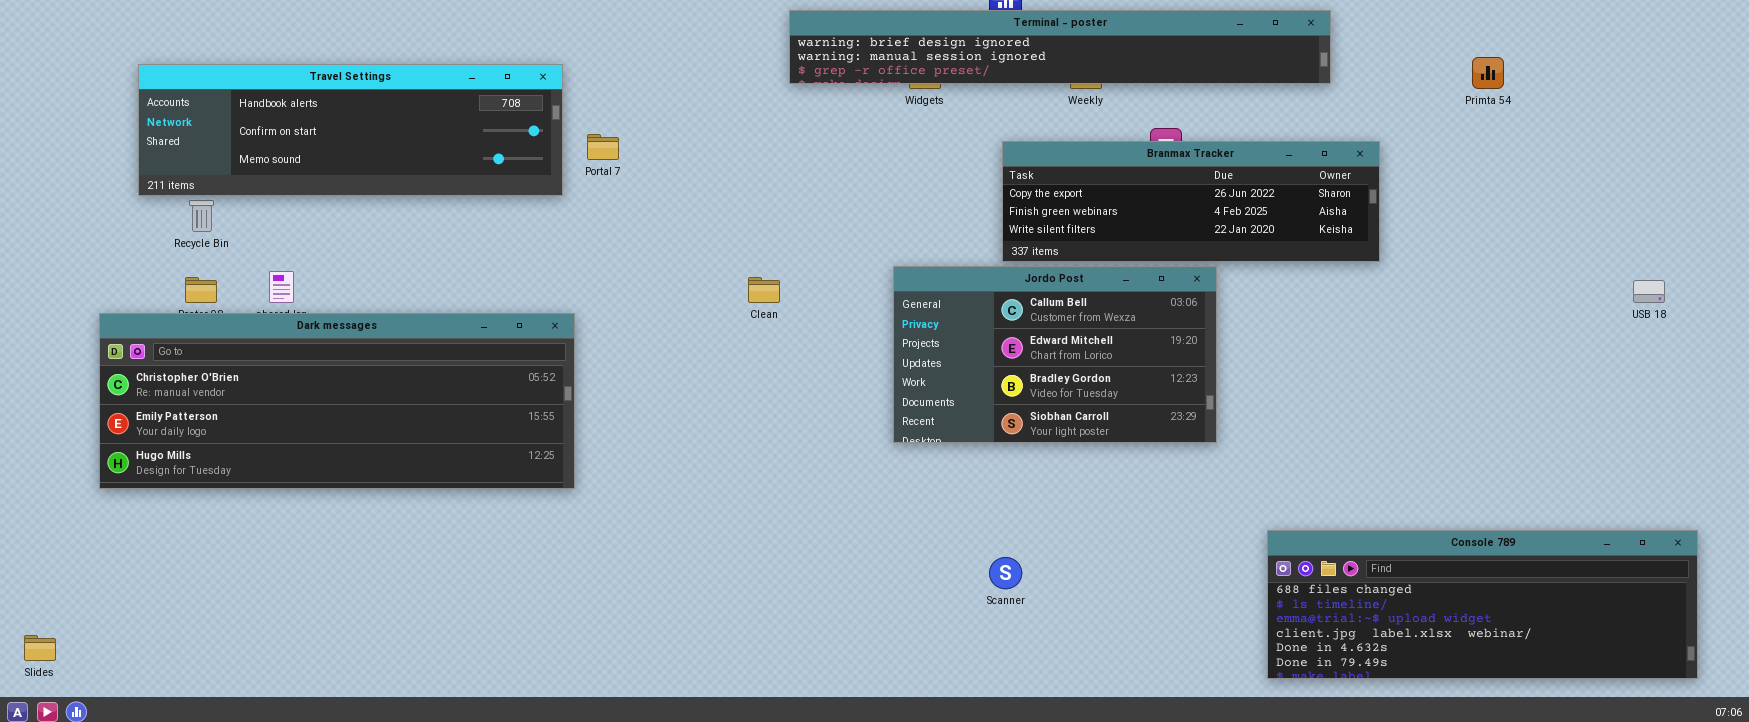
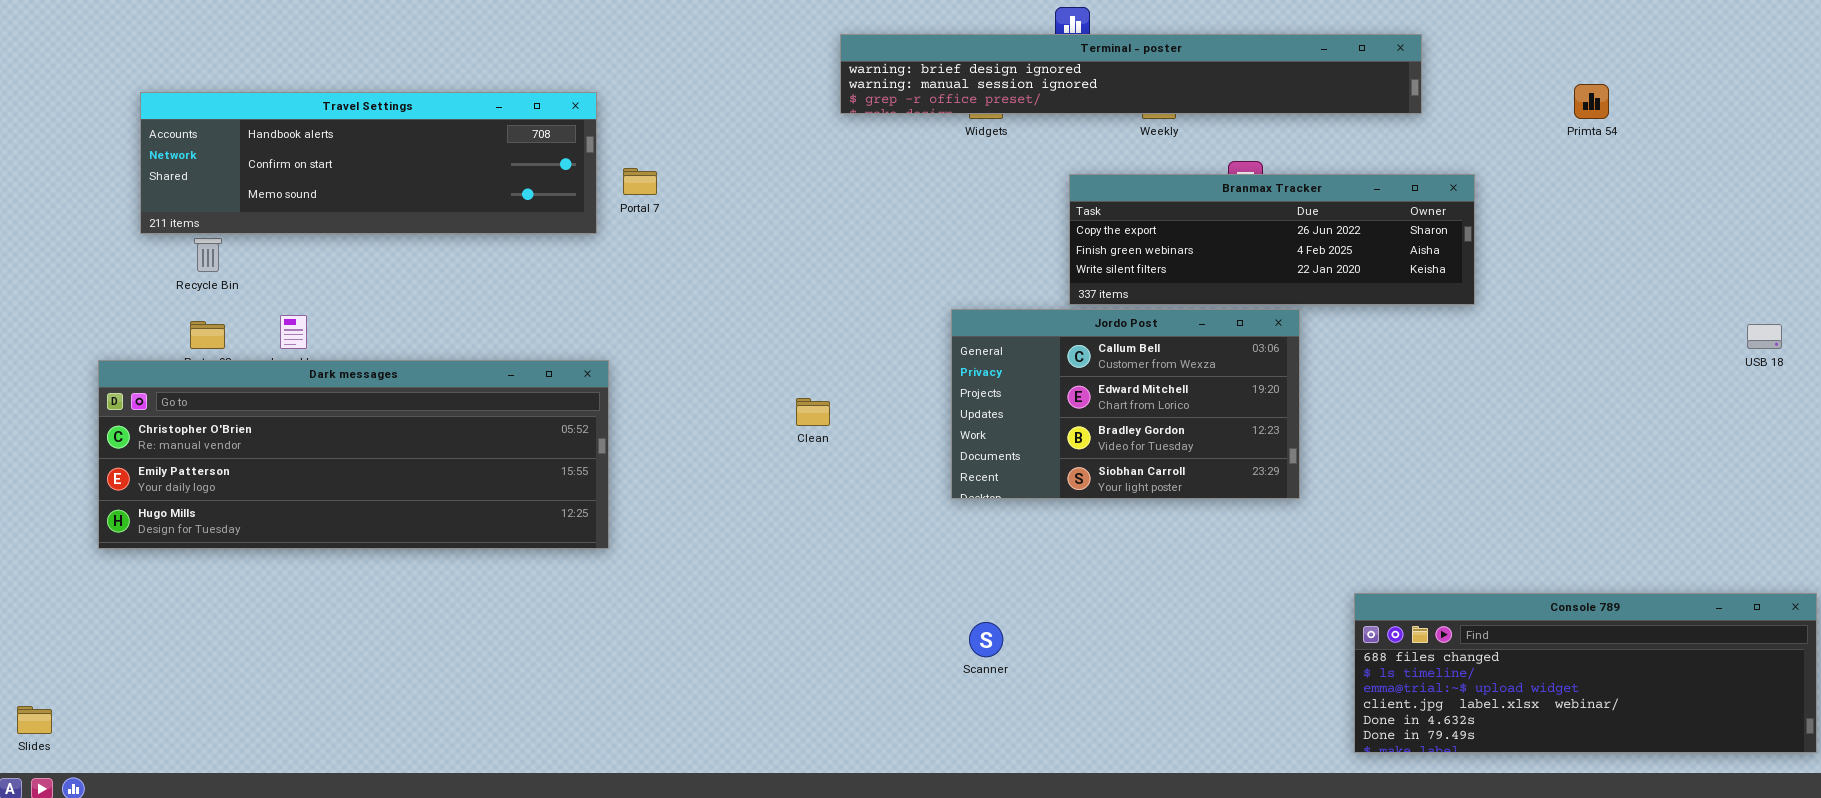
Clean: [748,277,780,303] -> [796,398,830,426], moved
Scanner: [989,557,1022,589] -> [969,622,1003,657], moved

